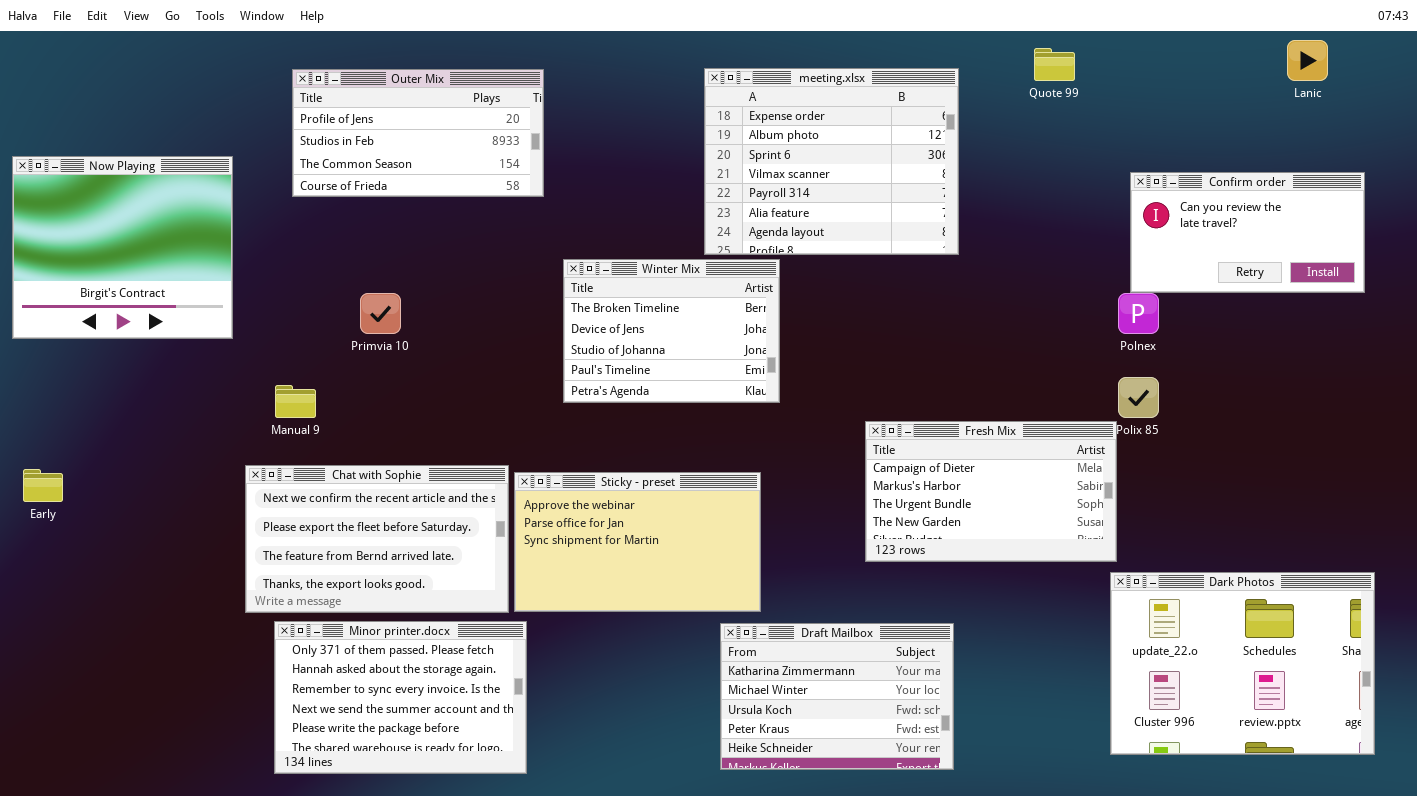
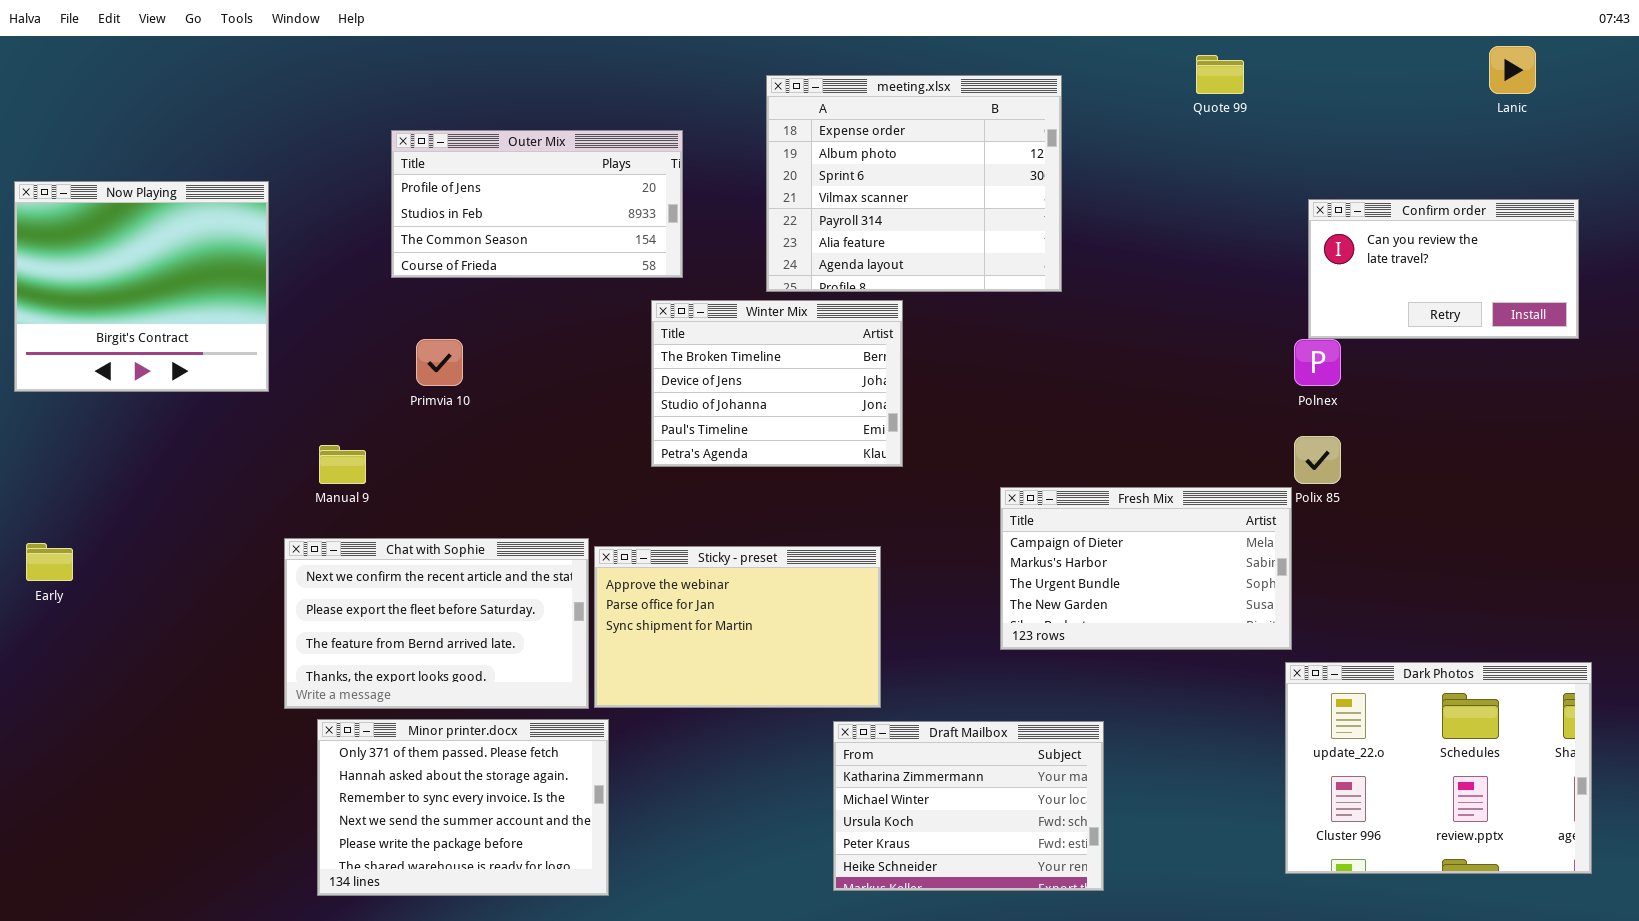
meeting.xlsx: [704,68,959,255] -> [766,75,1062,292], moved
Outer Mix: [292,69,544,197] -> [391,130,683,278], moved

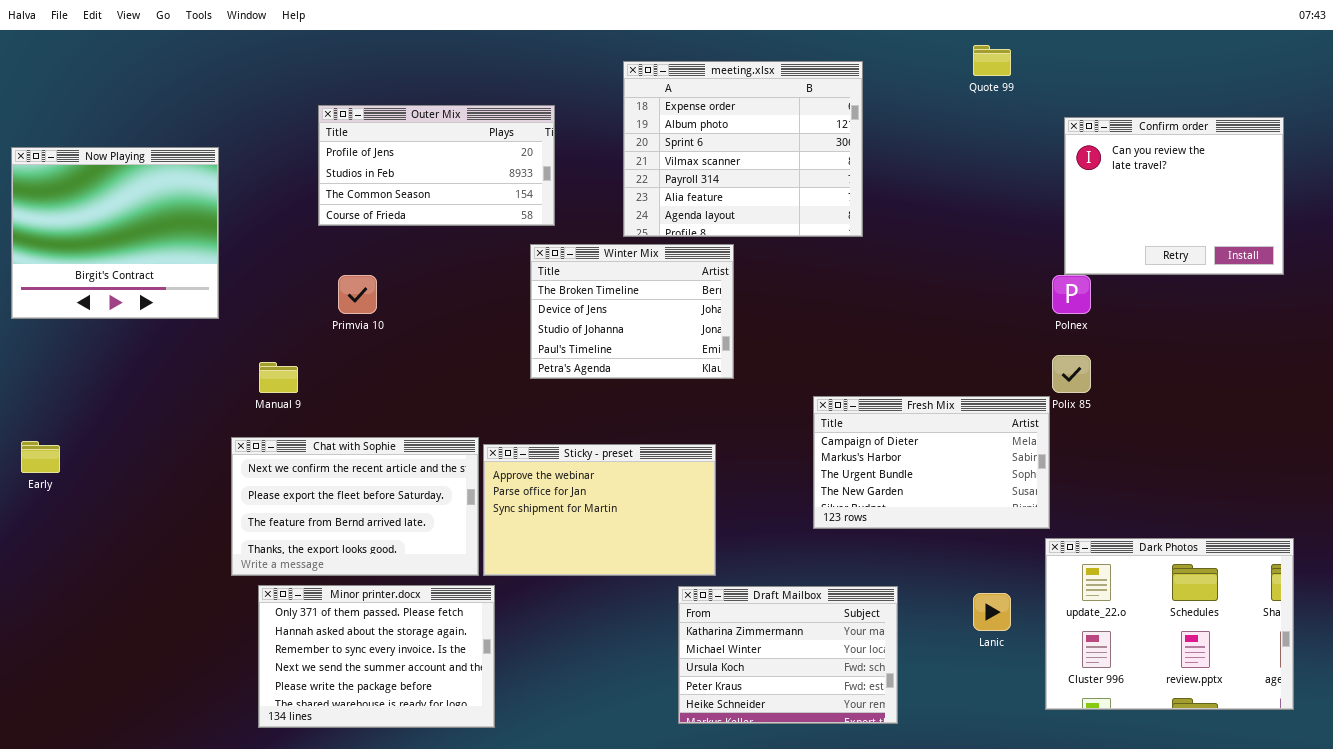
Lanic: [1489,46,1536,94] -> [973,593,1011,631], moved
Confirm order: [1308,199,1579,339] -> [1064,117,1284,275], resized

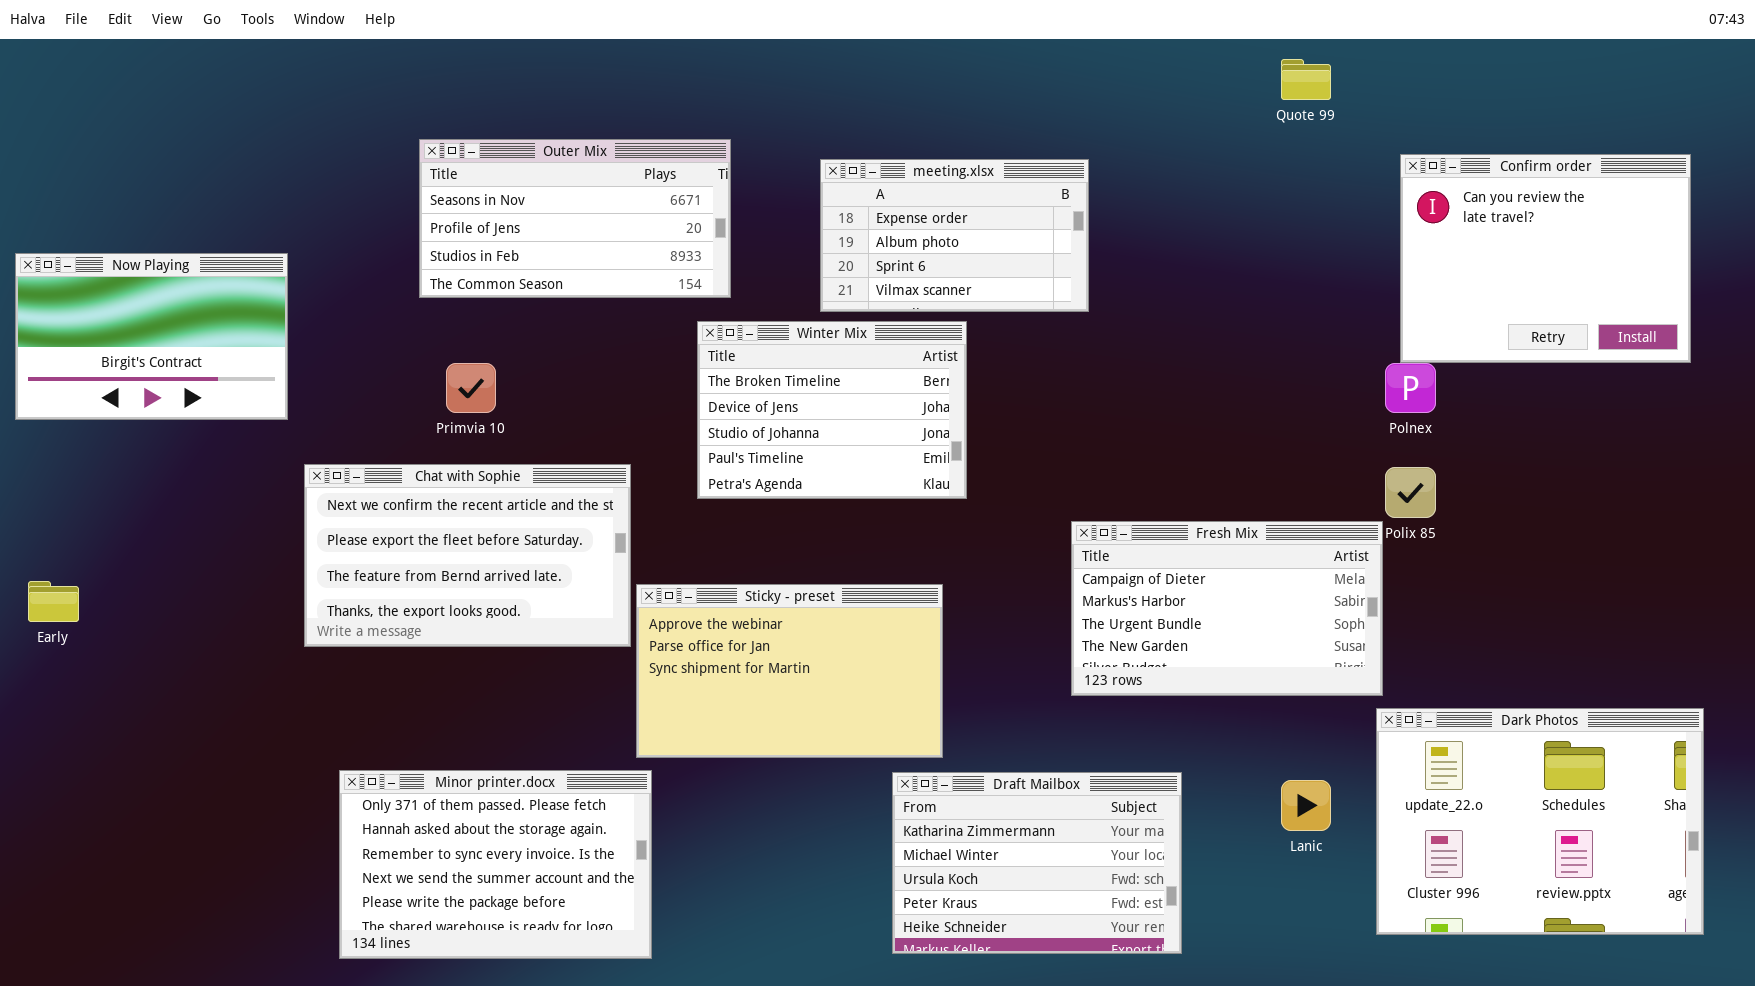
meeting.xlsx: [623,61,863,237] -> [820,159,1089,312], resized
Outer Mix: [318,105,555,226] -> [419,139,731,298], scrolled up 1 row
Now Playing: [11,147,219,319] -> [15,253,288,420], resized
Chat with Sophie: [231,437,479,576] -> [304,464,631,647], moved

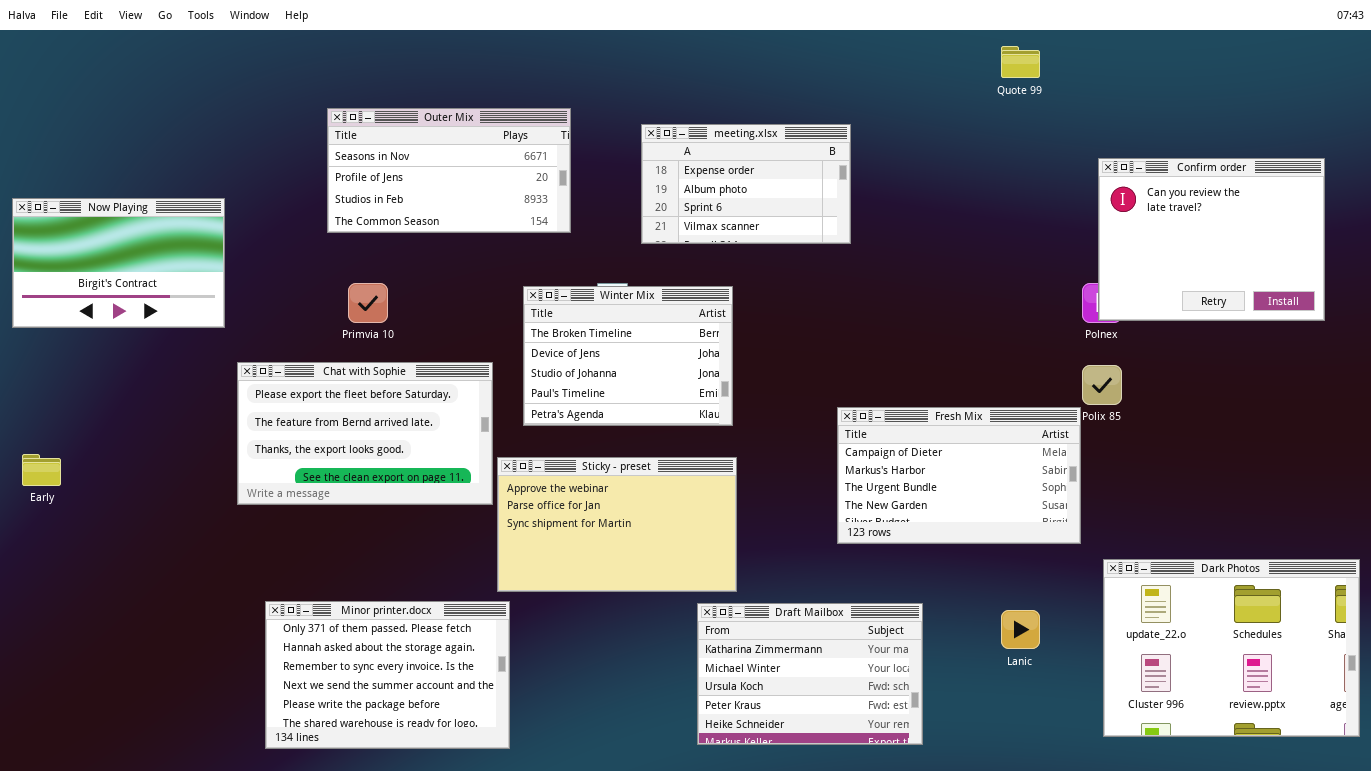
Confirm order: [1400,154,1691,363] -> [1098,158,1325,321], moved
Winter Mix: [697,321,967,499] -> [523,286,733,426], moved
Chat with Sophie: [304,464,631,647] -> [237,362,493,505], scrolled down 1 row
Dark Photos: [1376,708,1704,935] -> [1103,559,1360,737], moved

